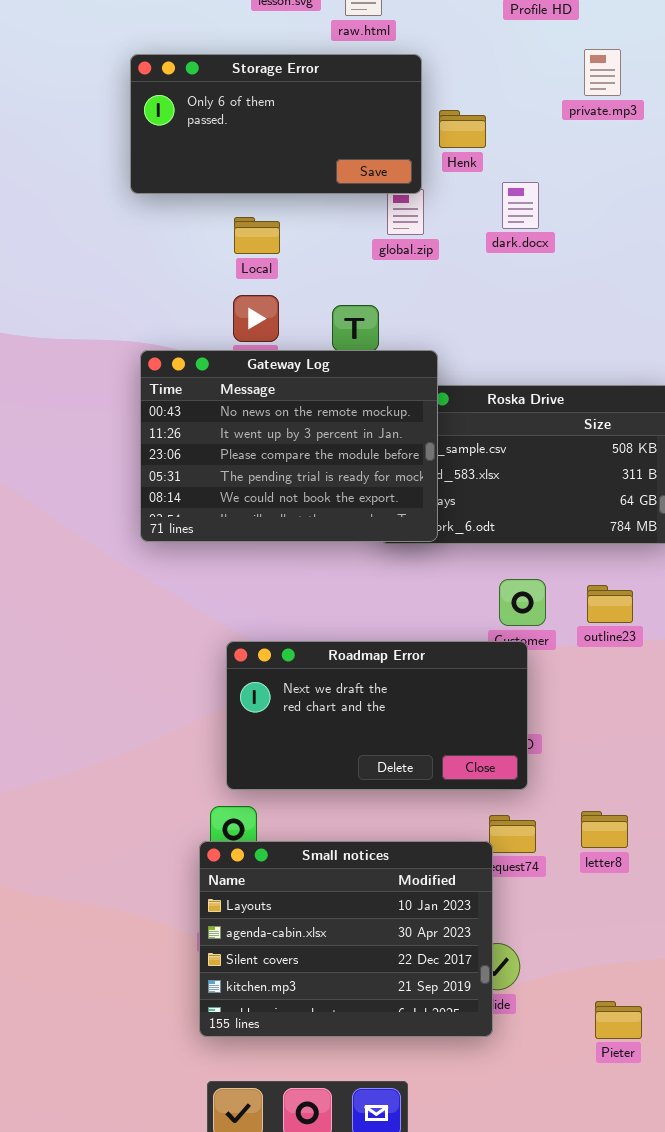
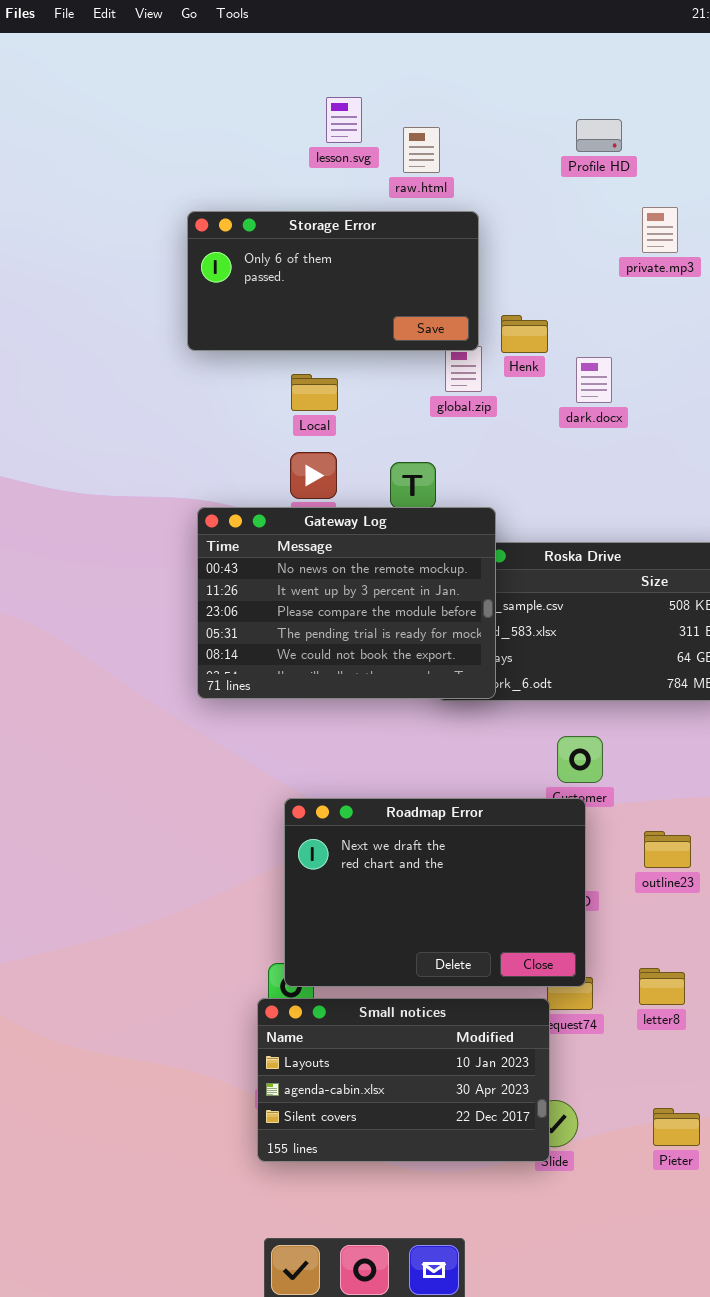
Henk: [439,110,486,148] -> [501,315,548,353], moved
dark.docx: [502,182,539,229] -> [576,357,612,403], moved
outline23: [587,585,633,623] -> [644,831,691,868], moved
Roadmap Error: [226,641,528,790] -> [284,798,586,987], resized
Small notices: [199,841,493,1037] -> [257,998,550,1162], resized
Pieter: [595,1001,642,1039] -> [653,1108,700,1146], moved

